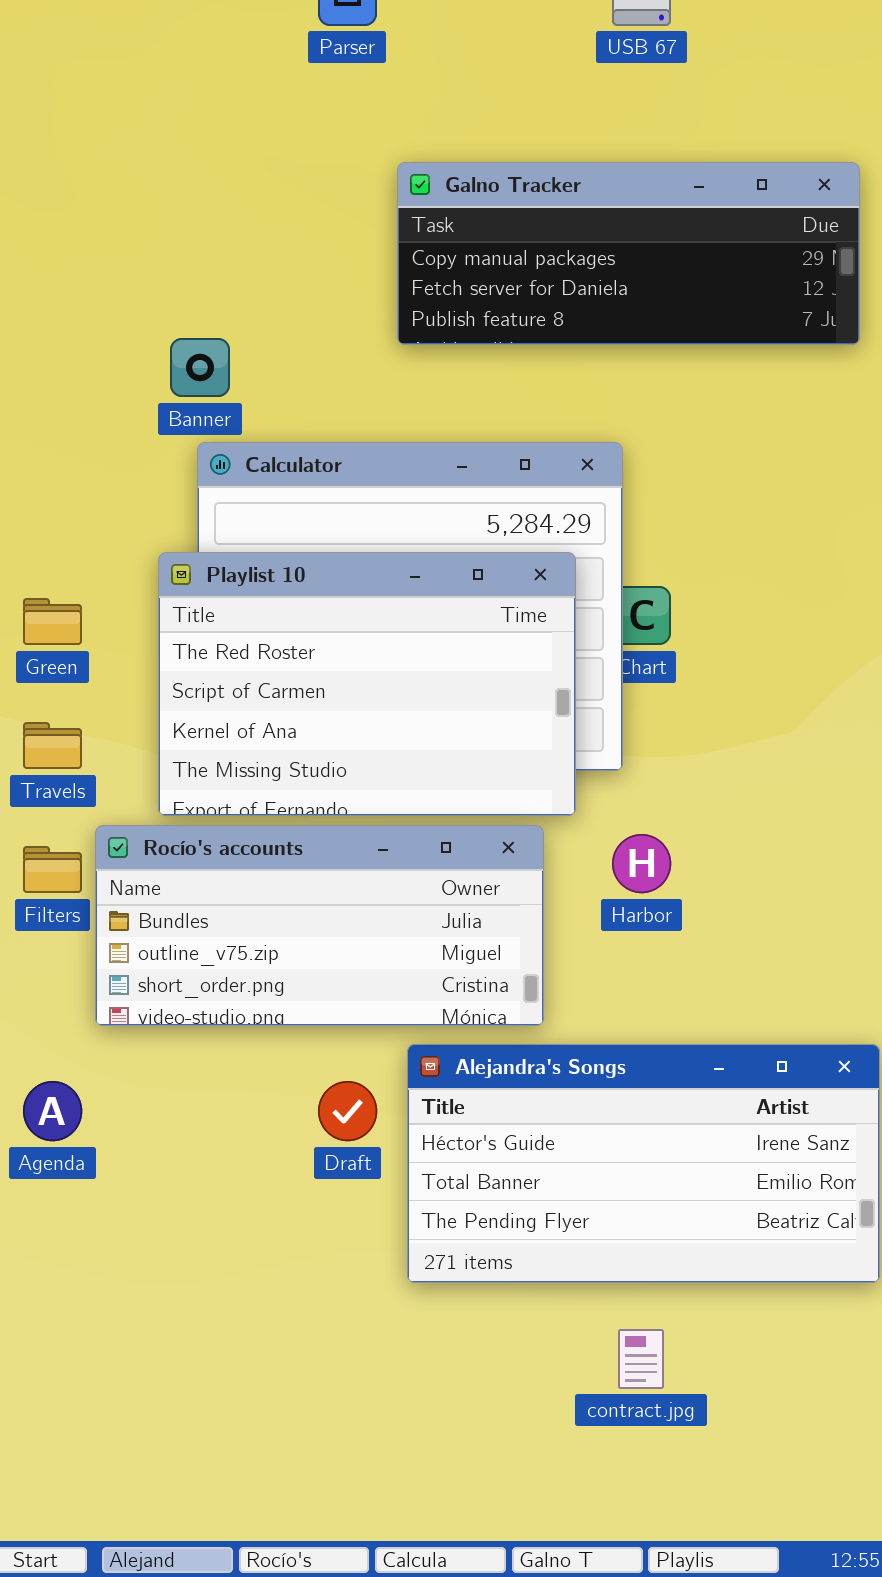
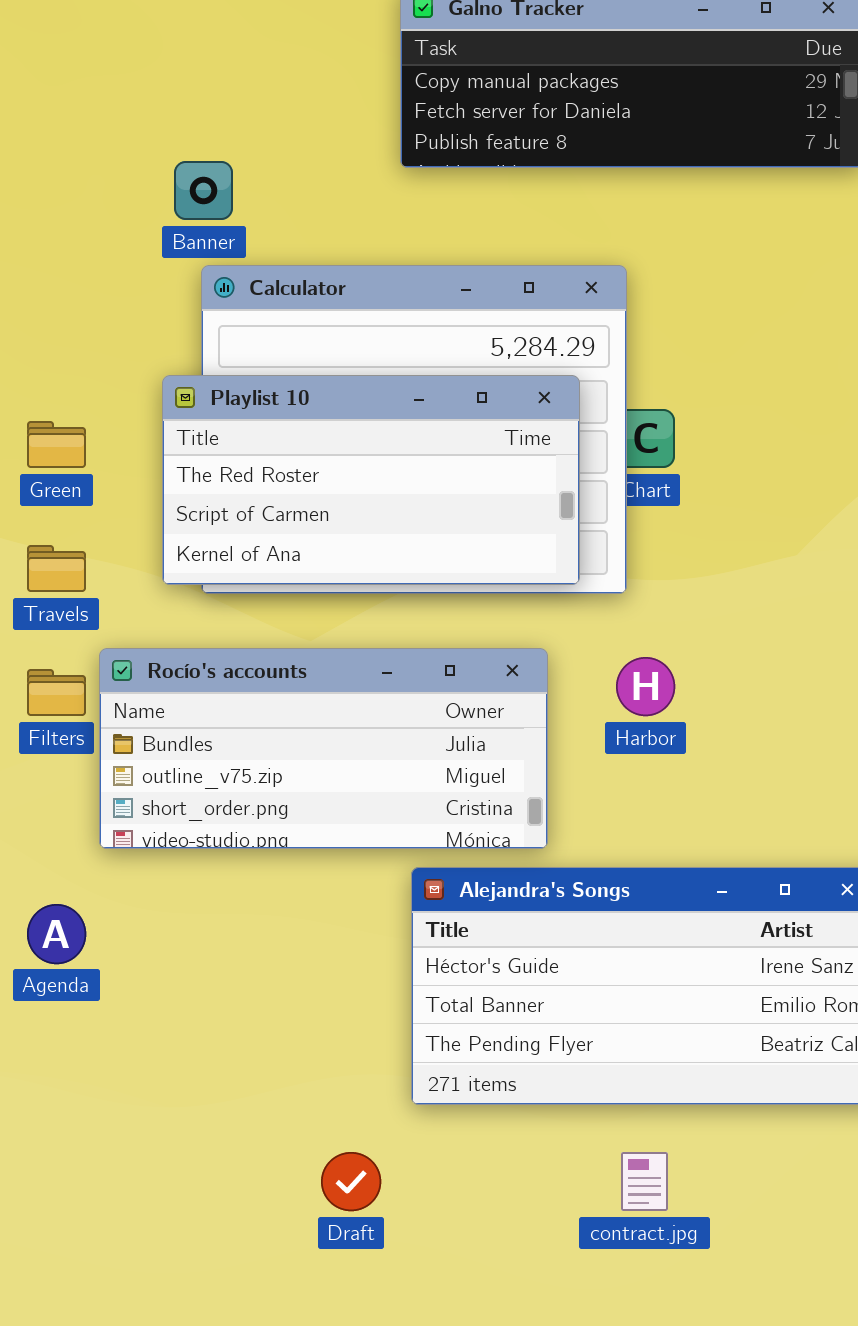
Playlist 10: [158,552,576,816] -> [162,375,580,585], resized
Draft: [318,1081,377,1141] -> [321,1152,381,1211], moved

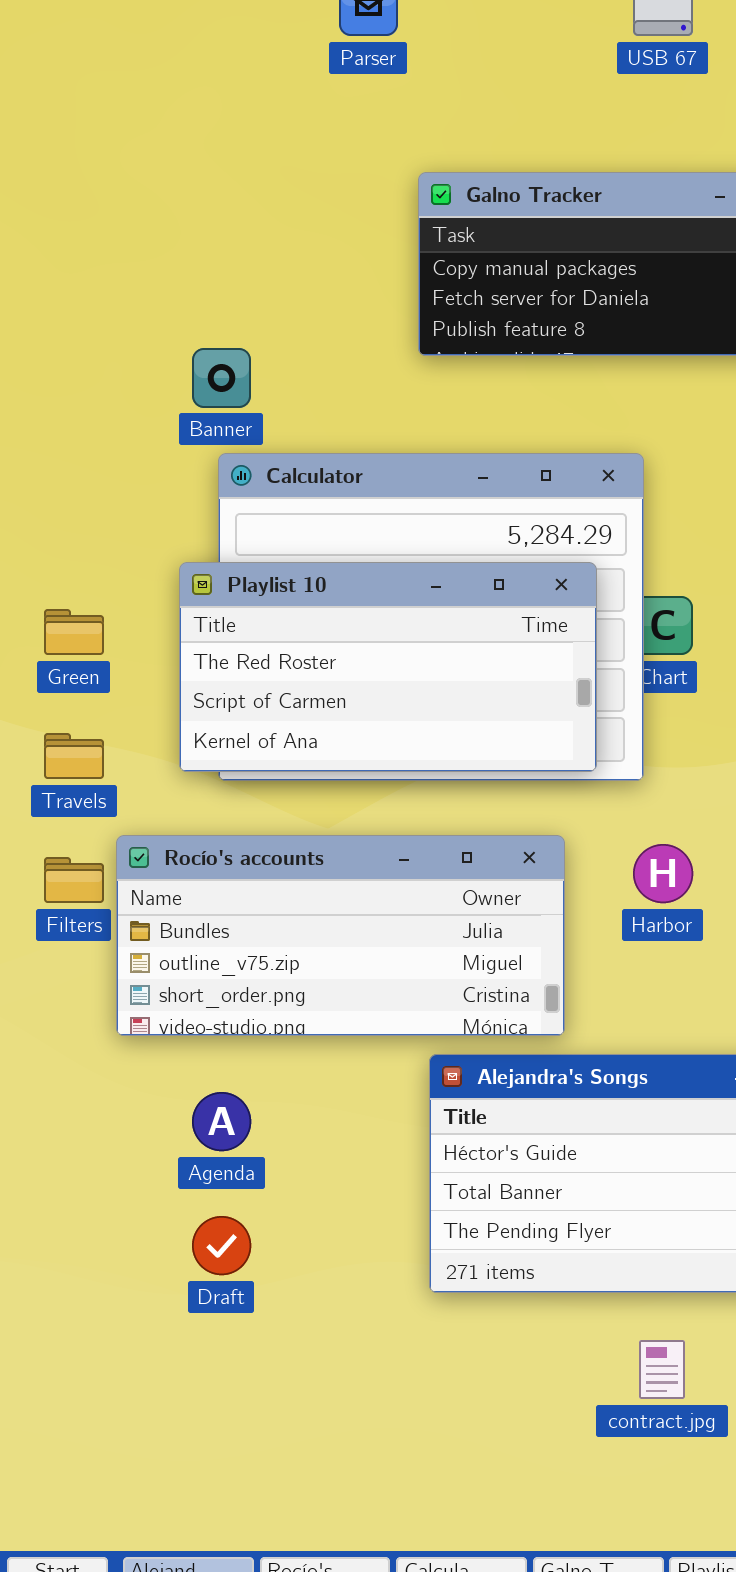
Agenda: [27,904,86,964] -> [192,1092,251,1151], moved
Draft: [321,1152,381,1211] -> [192,1216,251,1275], moved

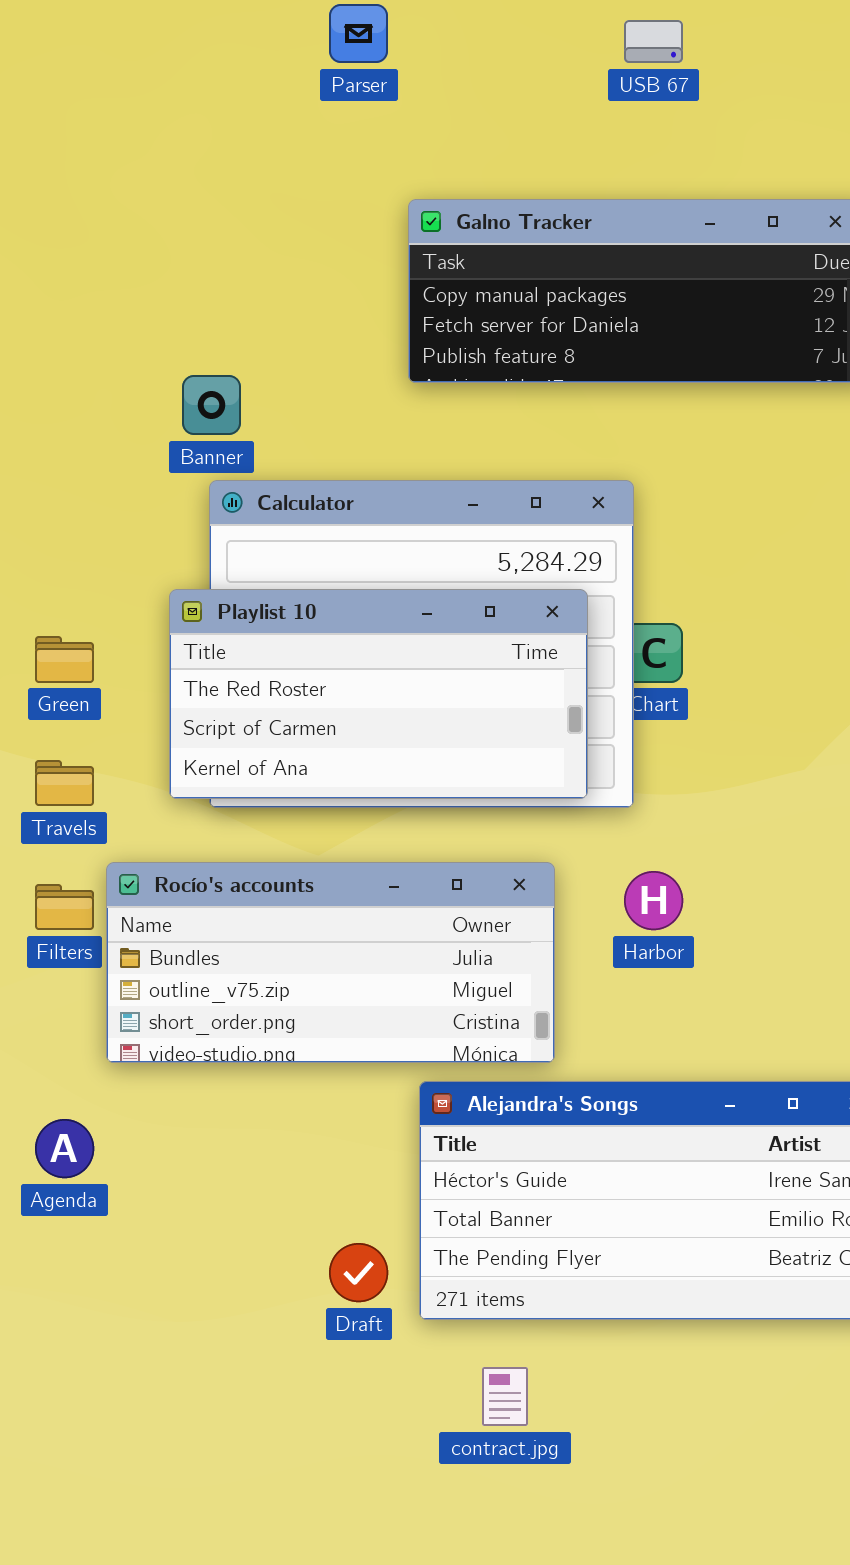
Agenda: [192,1092,251,1151] -> [35,1119,94,1178], moved
Draft: [192,1216,251,1275] -> [329,1243,388,1302], moved
contract.jpg: [639,1340,685,1399] -> [482,1367,528,1426], moved

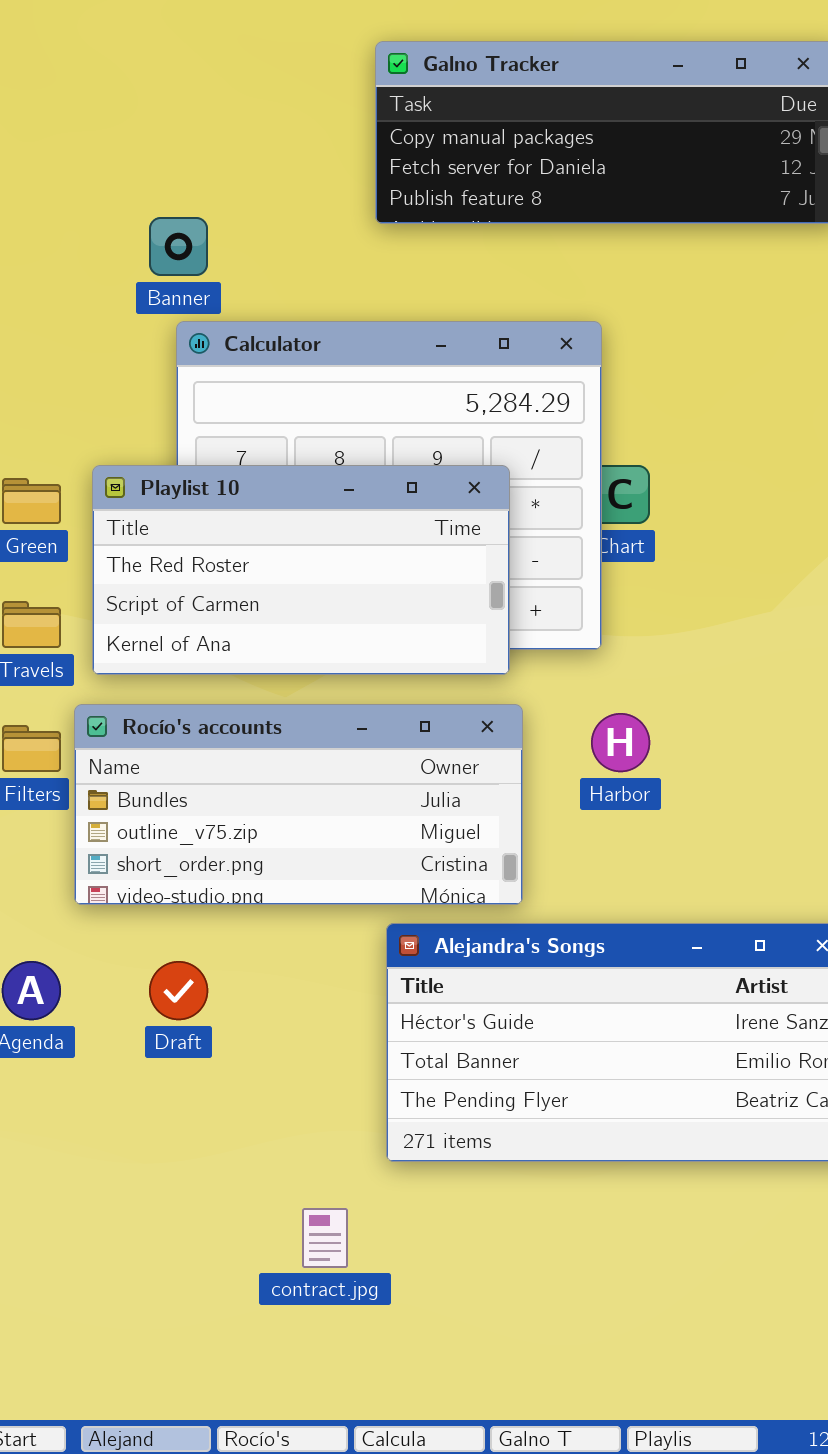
Playlist 10: [169,589,588,799] -> [92,465,510,675], moved
Draft: [329,1243,388,1302] -> [149,961,208,1020], moved
contract.jpg: [482,1367,528,1426] -> [302,1208,348,1268], moved

